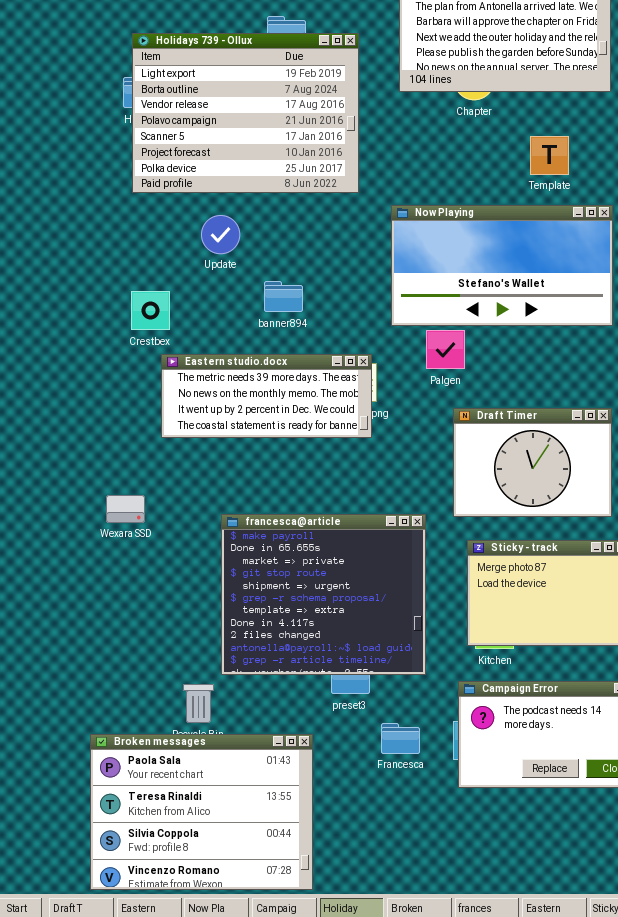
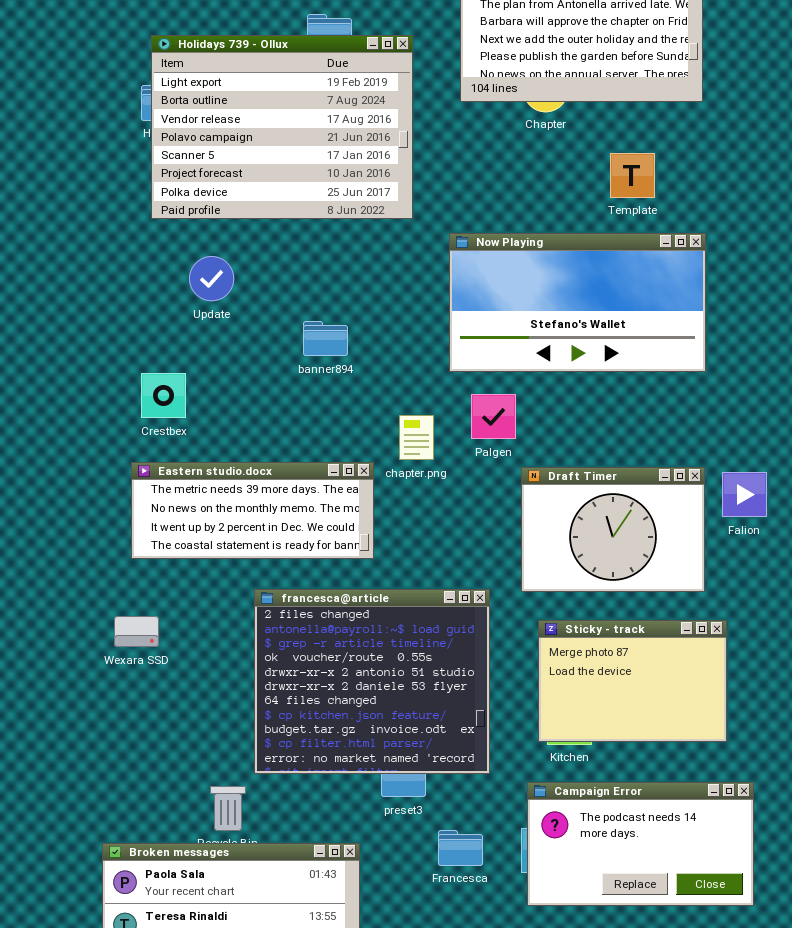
Update: [201,215,240,254] -> [189,256,234,301], moved
Crestbex: [131,291,170,330] -> [141,373,186,418], moved
Palgen: [426,330,465,369] -> [471,394,516,439], moved
Eastern studio.docx: [161,354,372,438] -> [131,462,374,559], moved
Wexara SSD: [106,495,145,523] -> [114,616,159,647], moved
francesca@article: [221,514,426,675] -> [254,589,490,774], scrolled down 8 rows

